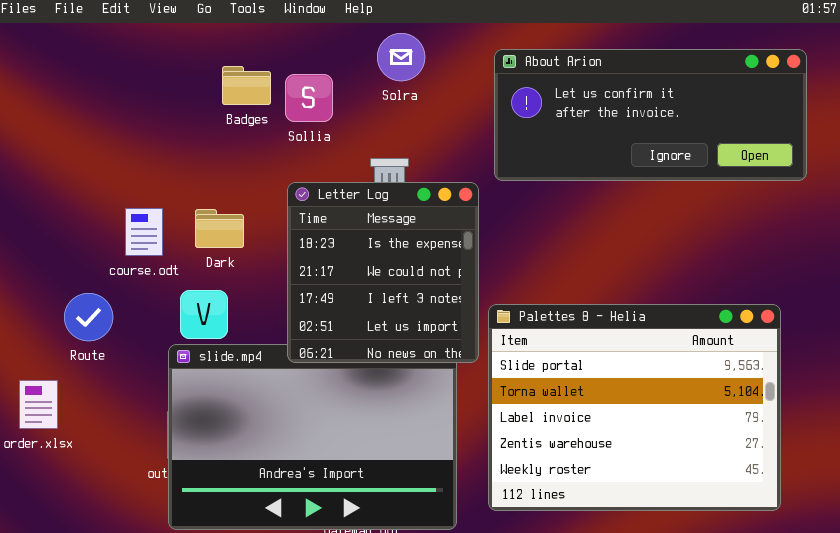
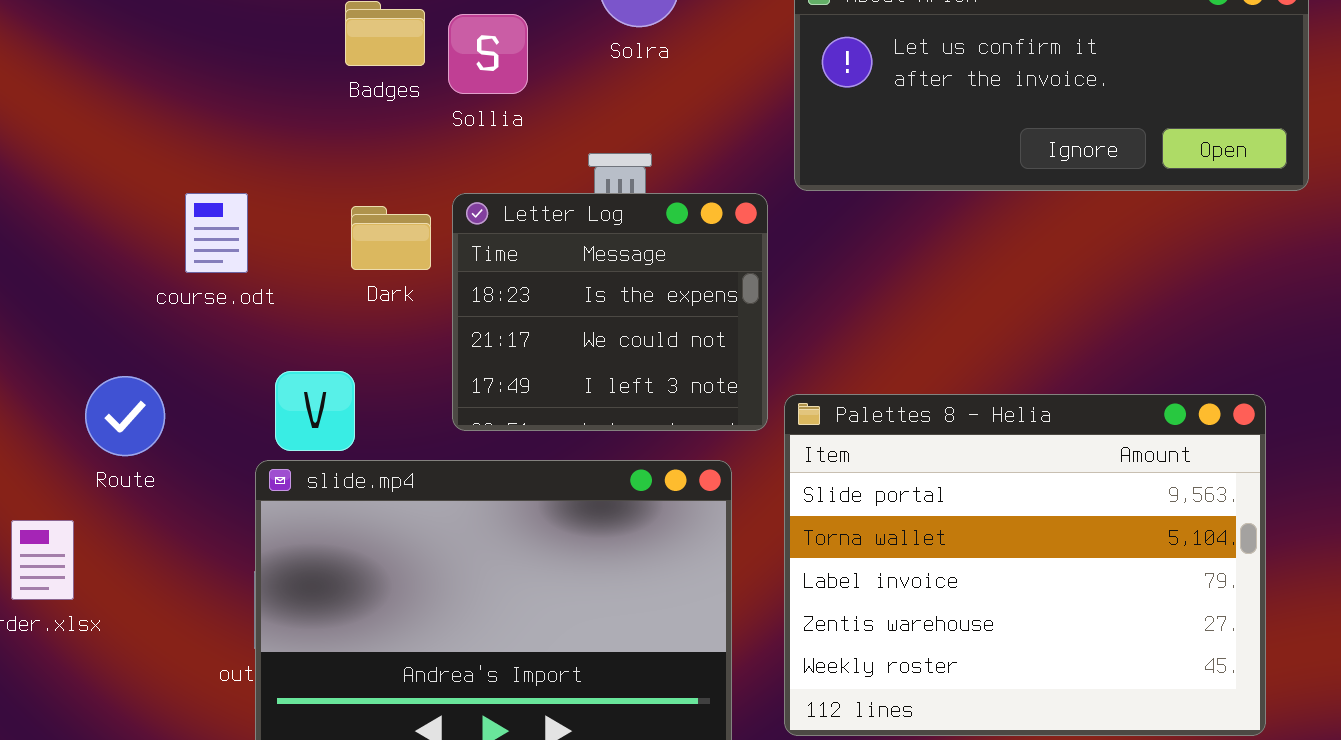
Letter Log: [287,182,479,363] -> [452,193,768,431], resized
course.odt: [125,208,163,256] -> [185,193,248,273], moved
Dark: [195,209,244,248] -> [351,206,431,270], moved

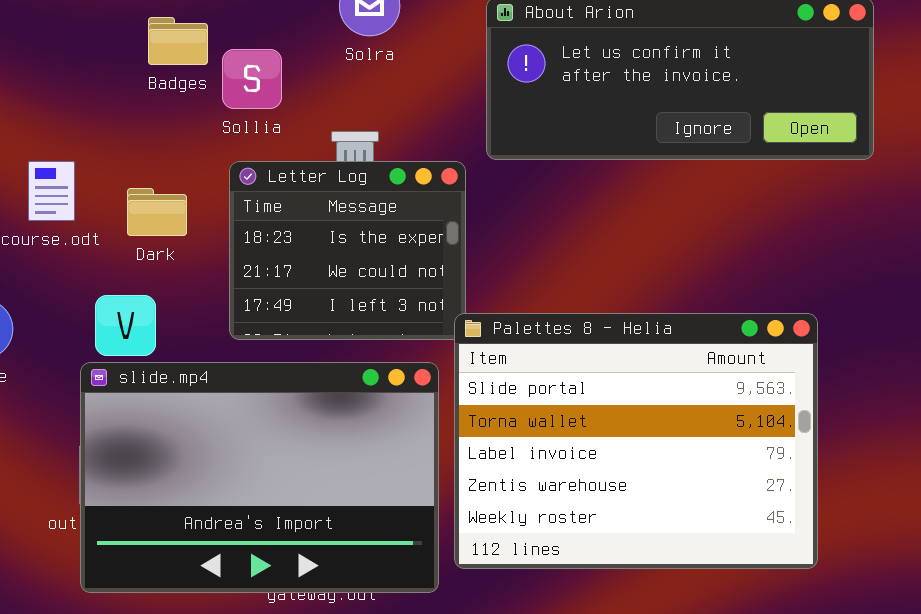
Sollia: [448,14,528,94] -> [222,49,282,109], moved
Dark: [351,206,431,270] -> [127,188,187,236], moved
Palettes 8 - Helia: [784,394,1266,736] -> [454,313,818,569], moved

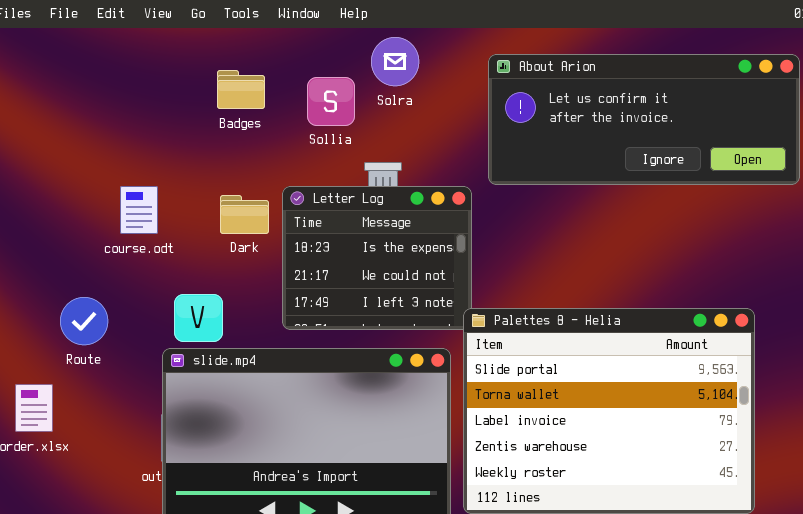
Sollia: [222,49,282,109] -> [307,77,355,126], moved
Dark: [127,188,187,236] -> [220,195,269,234], moved

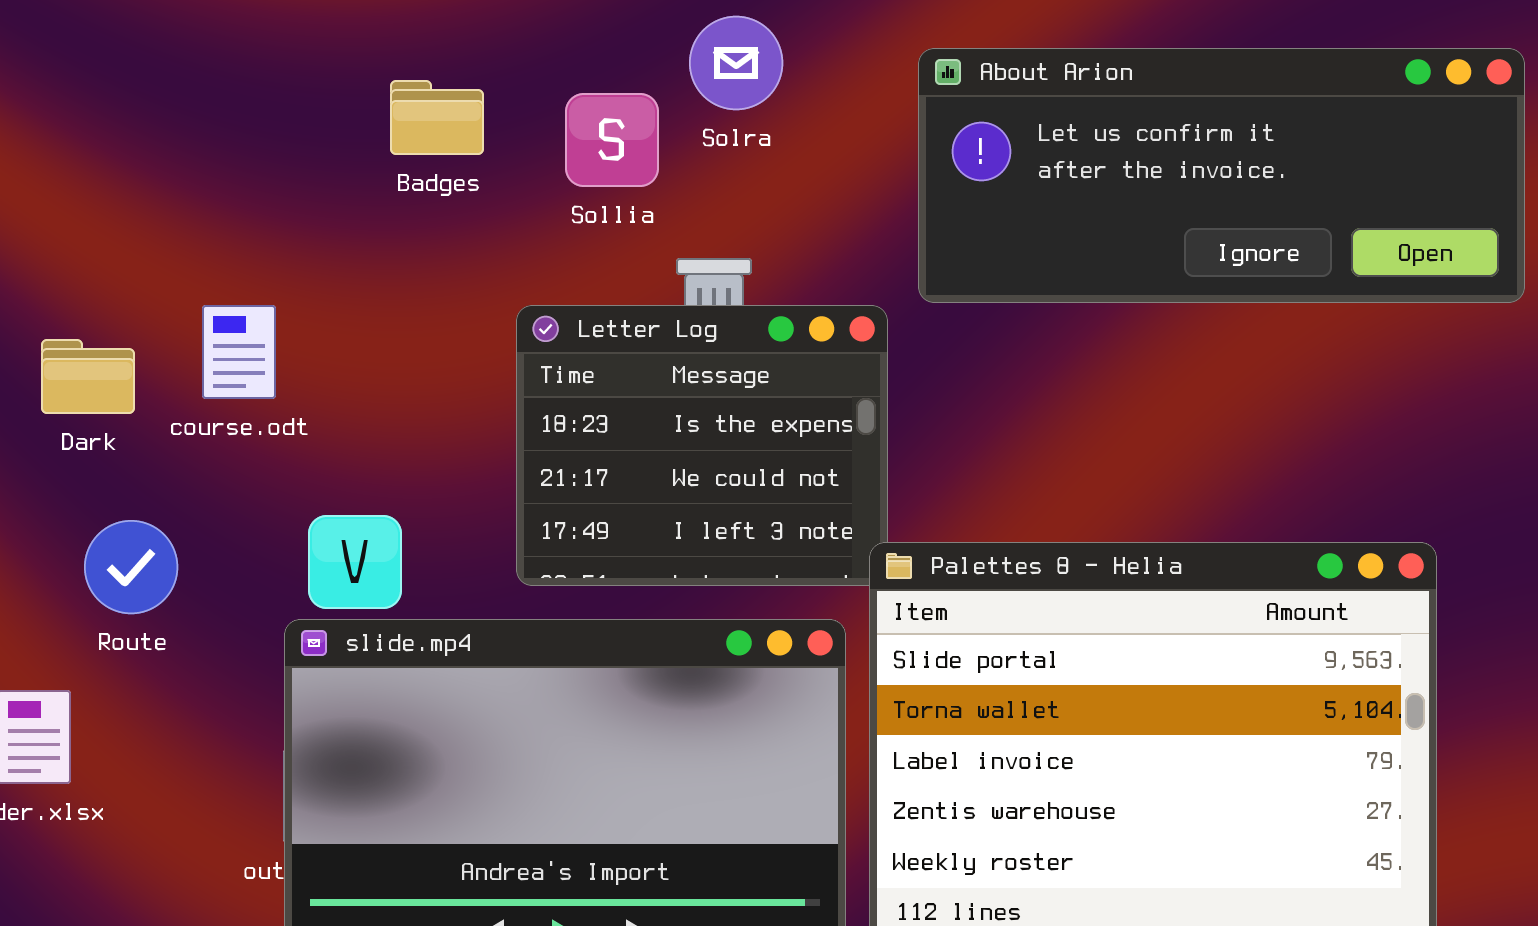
Dark: [220,195,269,234] -> [41,339,135,414], moved

